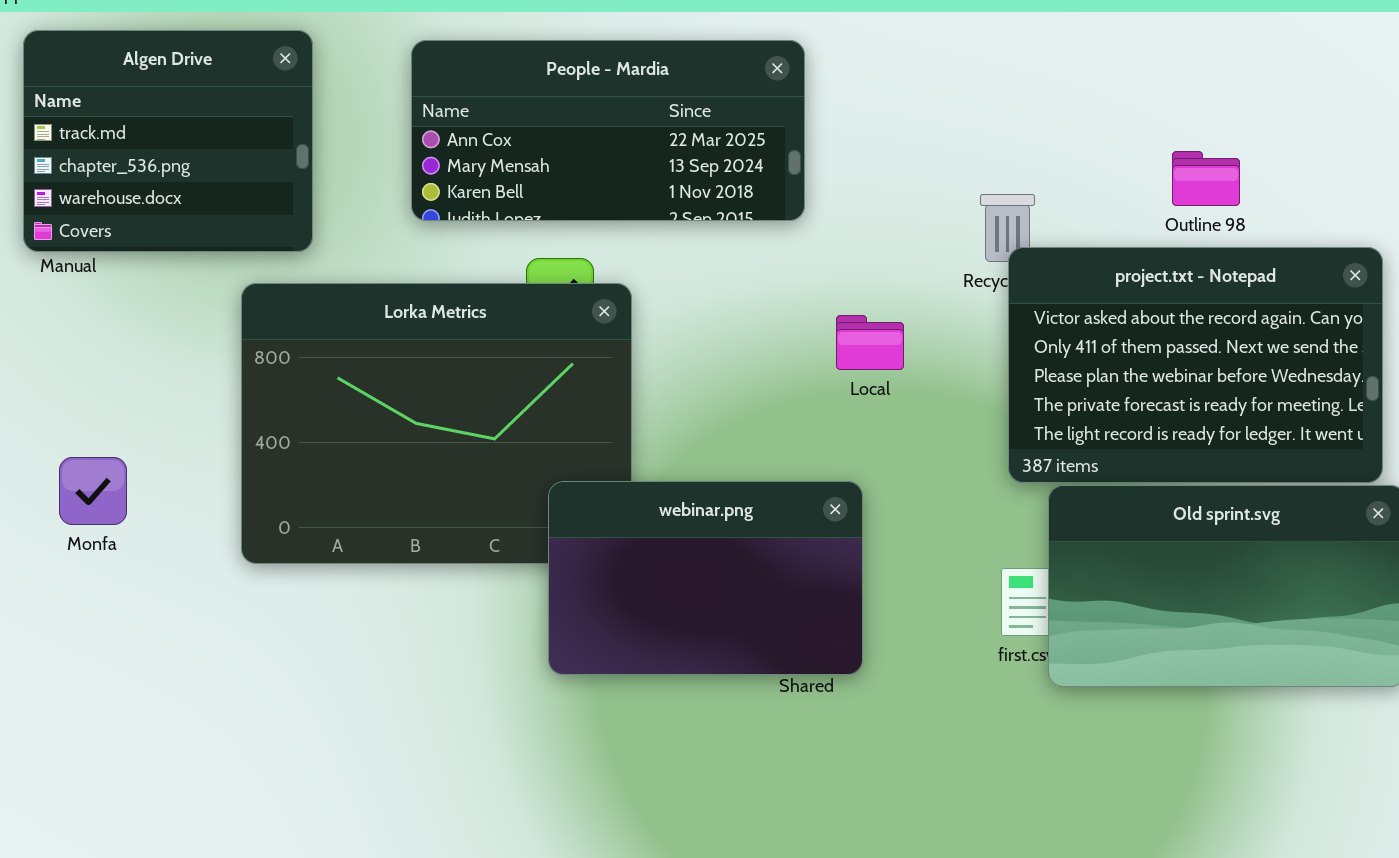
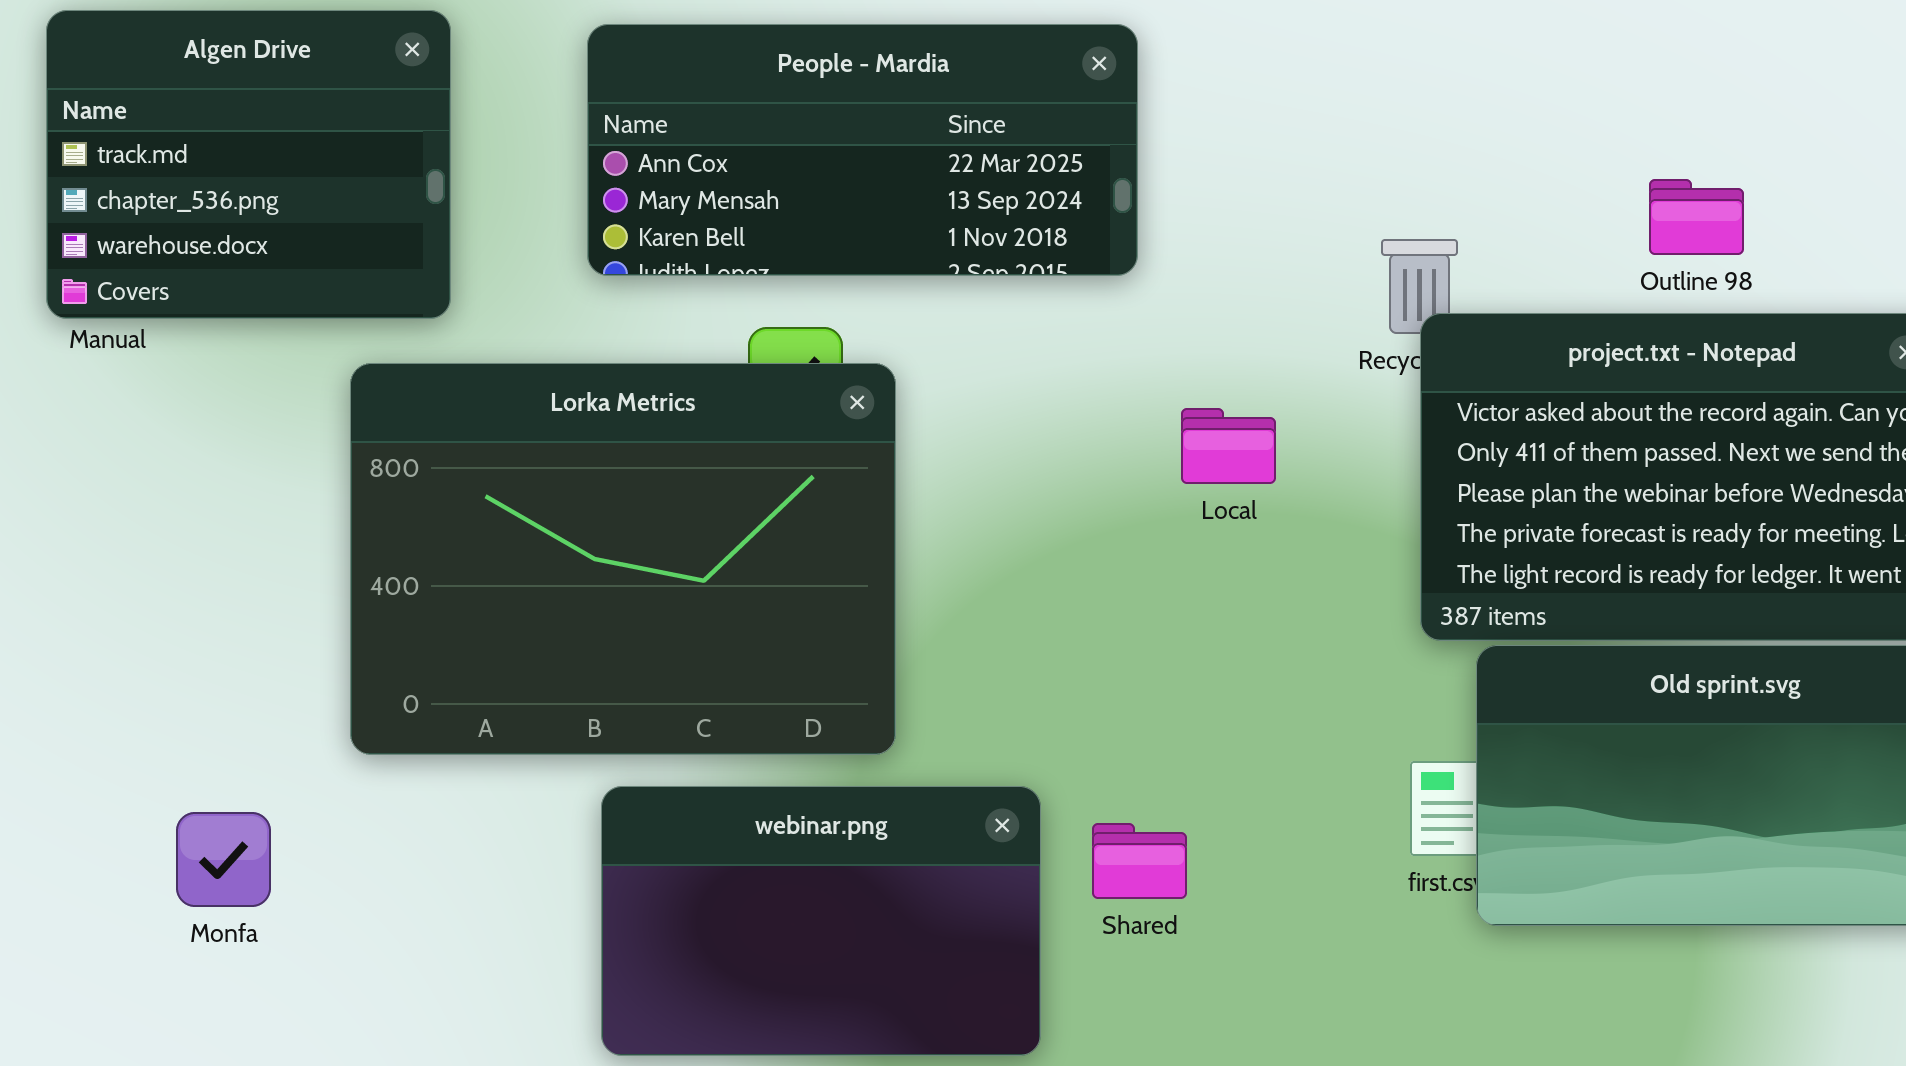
Monfa: [59,457,127,525] -> [176,812,271,907], moved
webinar.png: [548,481,863,675] -> [601,786,1041,1056], moved

